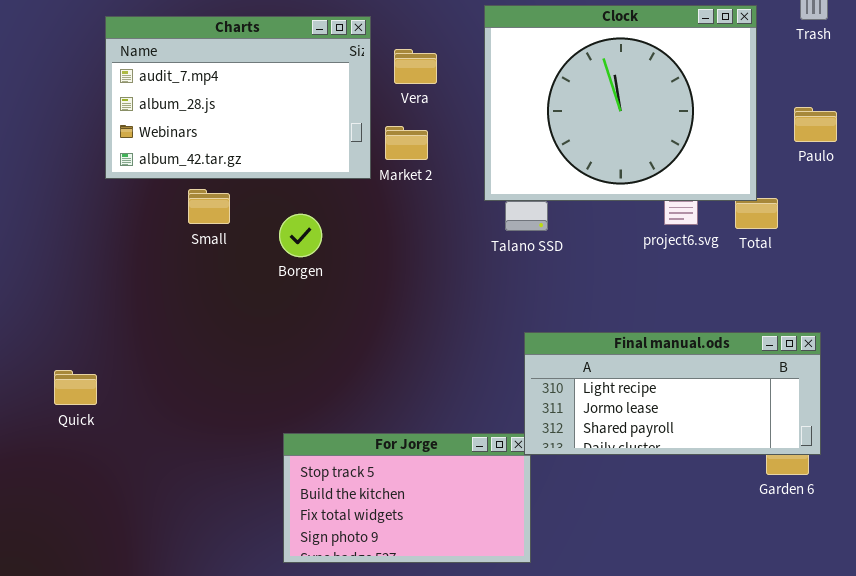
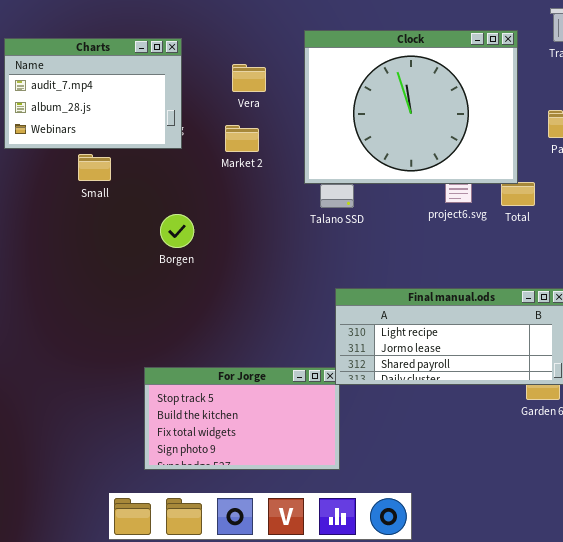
Charts: [105,16,371,179] -> [4,38,182,149], resized
Small: [188,189,230,224] -> [78,154,111,181], moved
Borgen: [279,214,322,257] -> [160,214,194,248], moved

